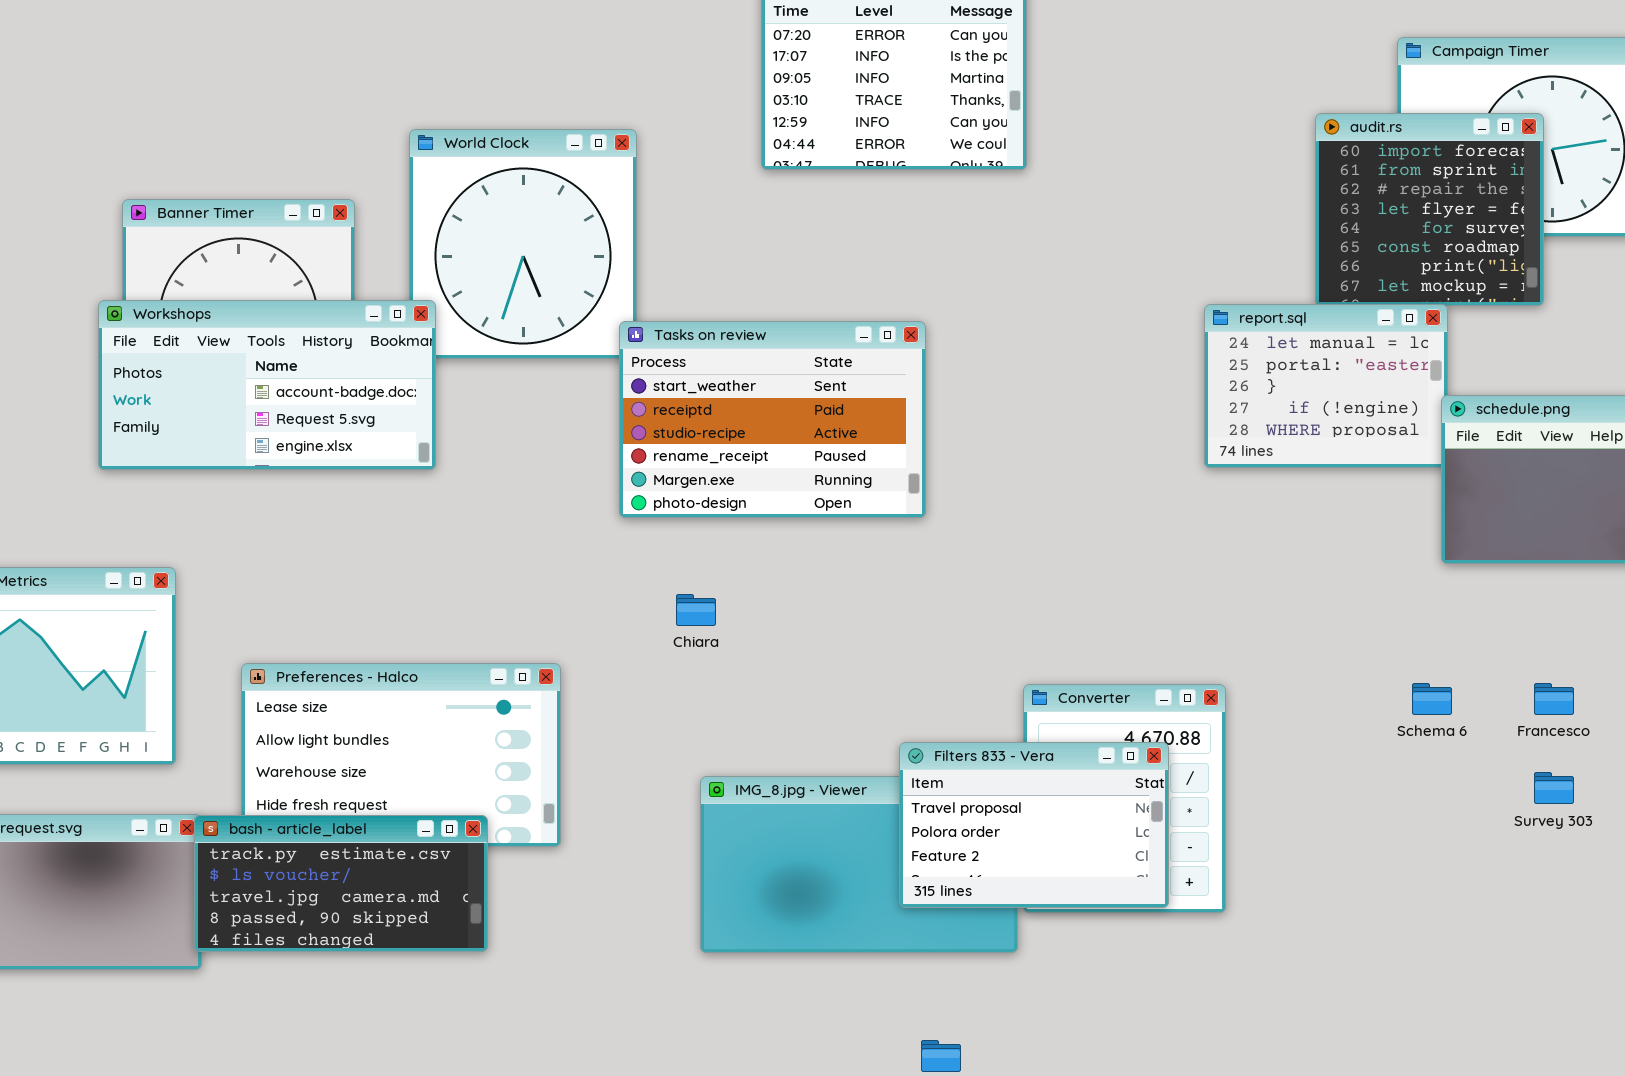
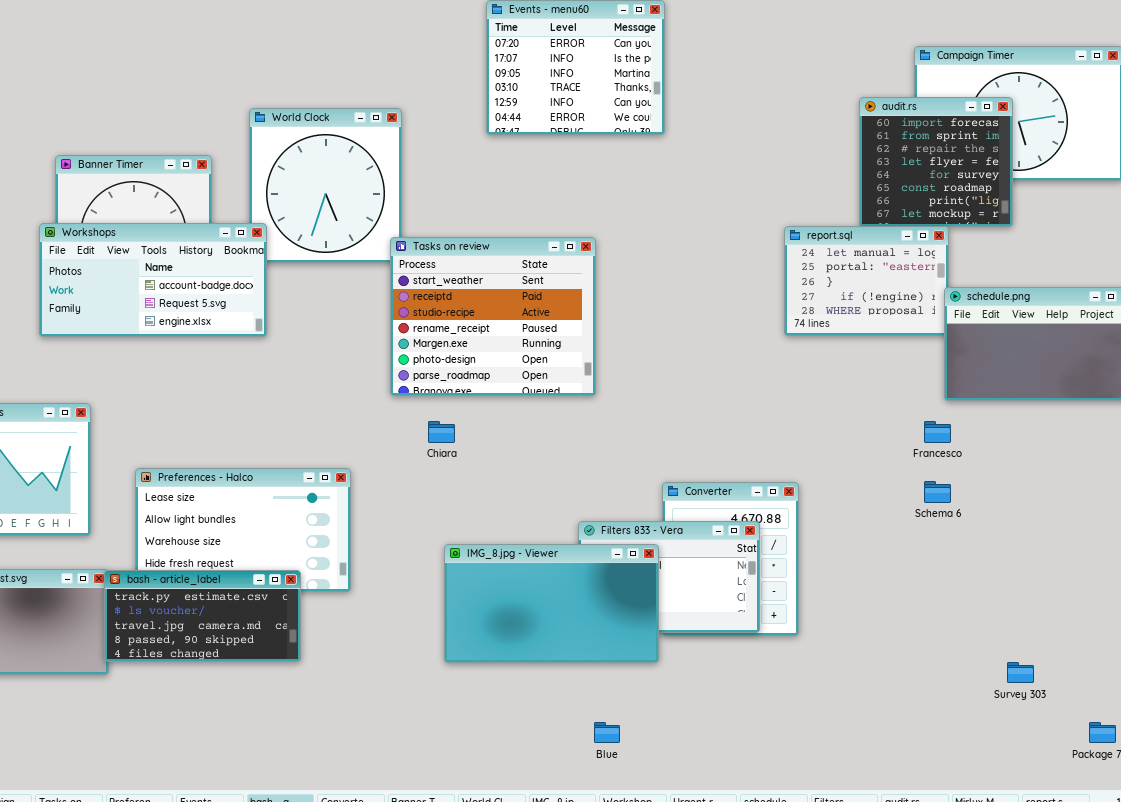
Tasks on review: [619,321,926,518] -> [390,237,596,396], resized
Francesco: [1534,683,1574,715] -> [924,421,951,443], moved
Survey 303: [1534,772,1574,804] -> [1007,662,1034,683], moved
IMG_8.jpg - Viewer: [700,776,1018,953] -> [444,544,659,663], raised

